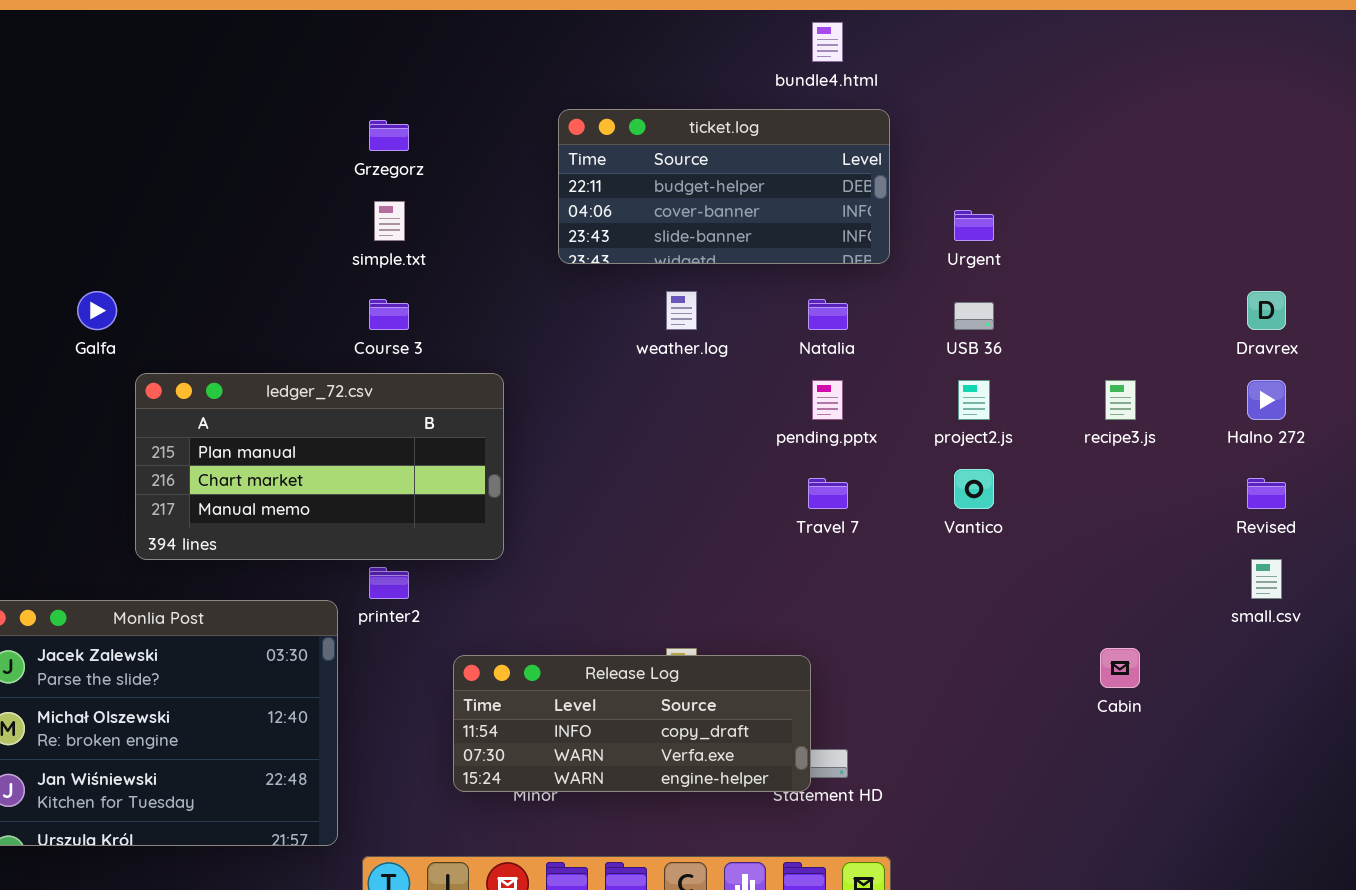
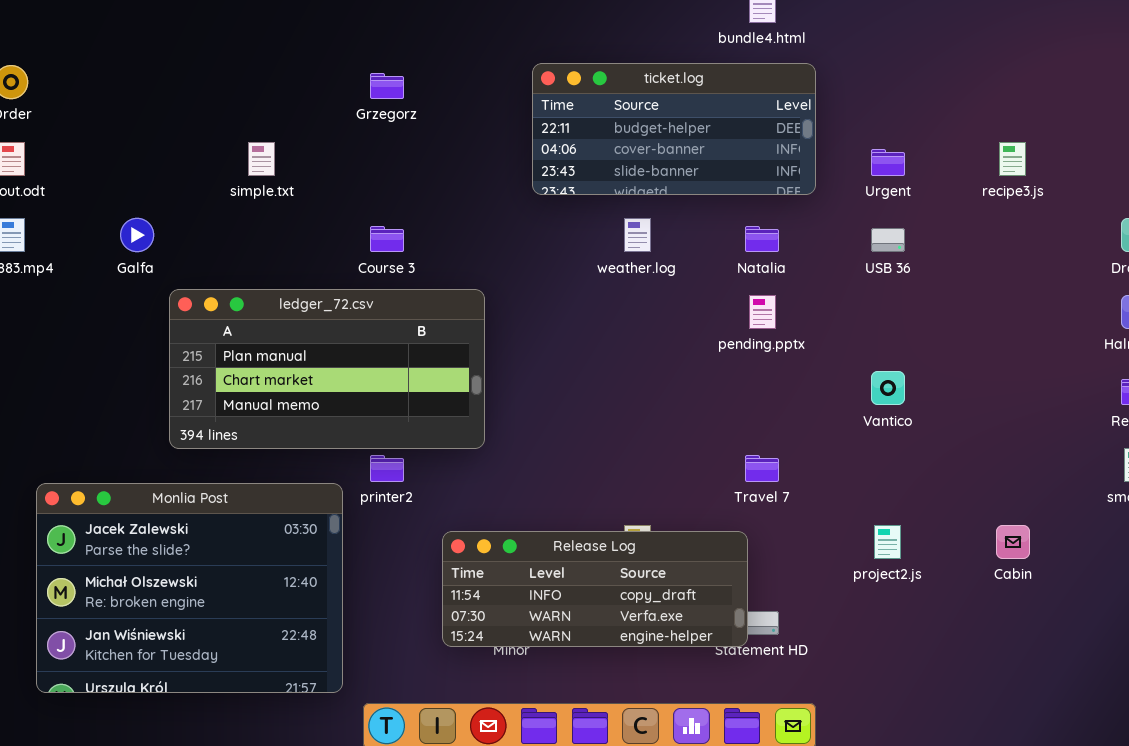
simple.txt: [374,201,405,241] -> [248,142,275,176], moved
project2.js: [958,380,990,420] -> [874,525,901,559], moved
recipe3.js: [1105,380,1136,420] -> [999,142,1026,176], moved
Travel 7: [808,478,848,509] -> [745,455,779,482], moved

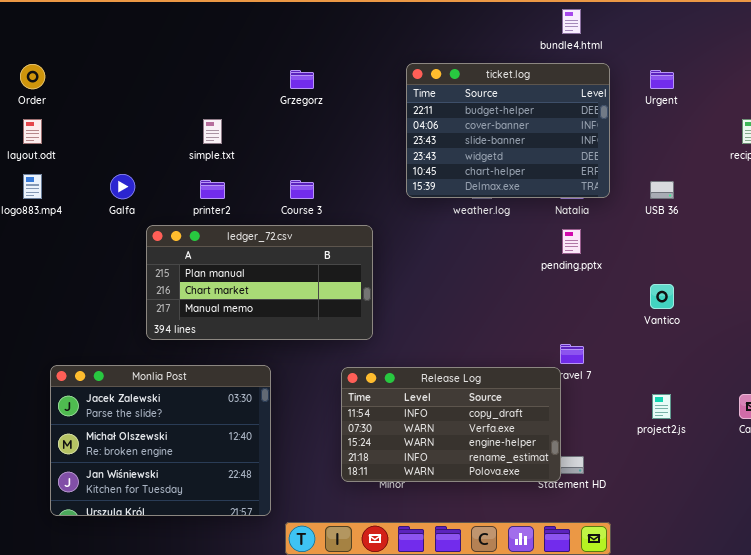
ticket.log: [532,63,816,195] -> [406,63,610,198], resized
Urgent: [871,149,905,176] -> [650,70,674,89], moved
printer2: [370,455,404,482] -> [200,180,225,199], moved
Release Log: [442,531,748,647] -> [341,367,561,482], resized

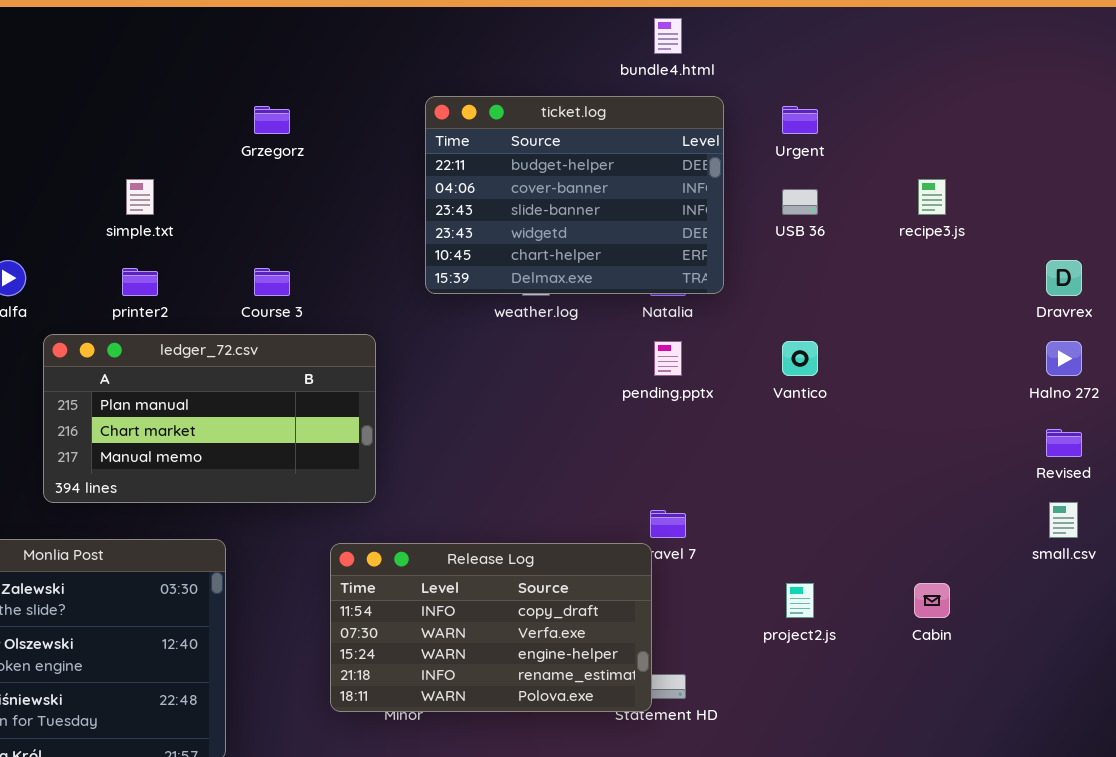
USB 36: [650,181,674,199] -> [782,189,818,215], moved
Vantico: [650,284,674,309] -> [782,341,818,376], moved

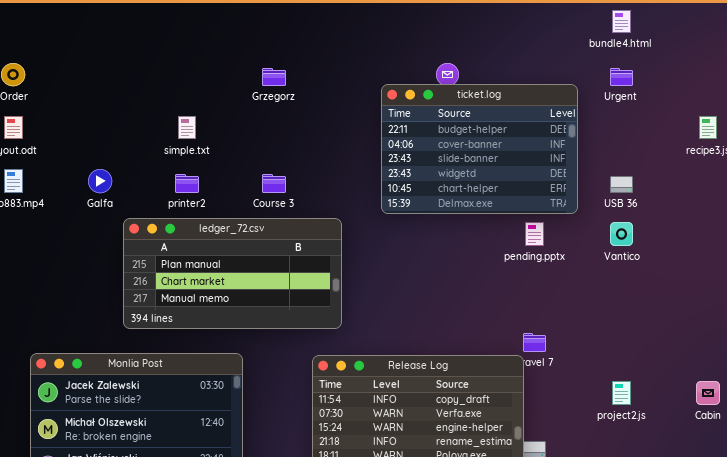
bundle4.html: [654,18,682,54] -> [612,10,631,33], moved
ticket.log: [425,96,724,294] -> [381,84,578,214], moved
USB 36: [782,189,818,215] -> [610,176,633,193], moved

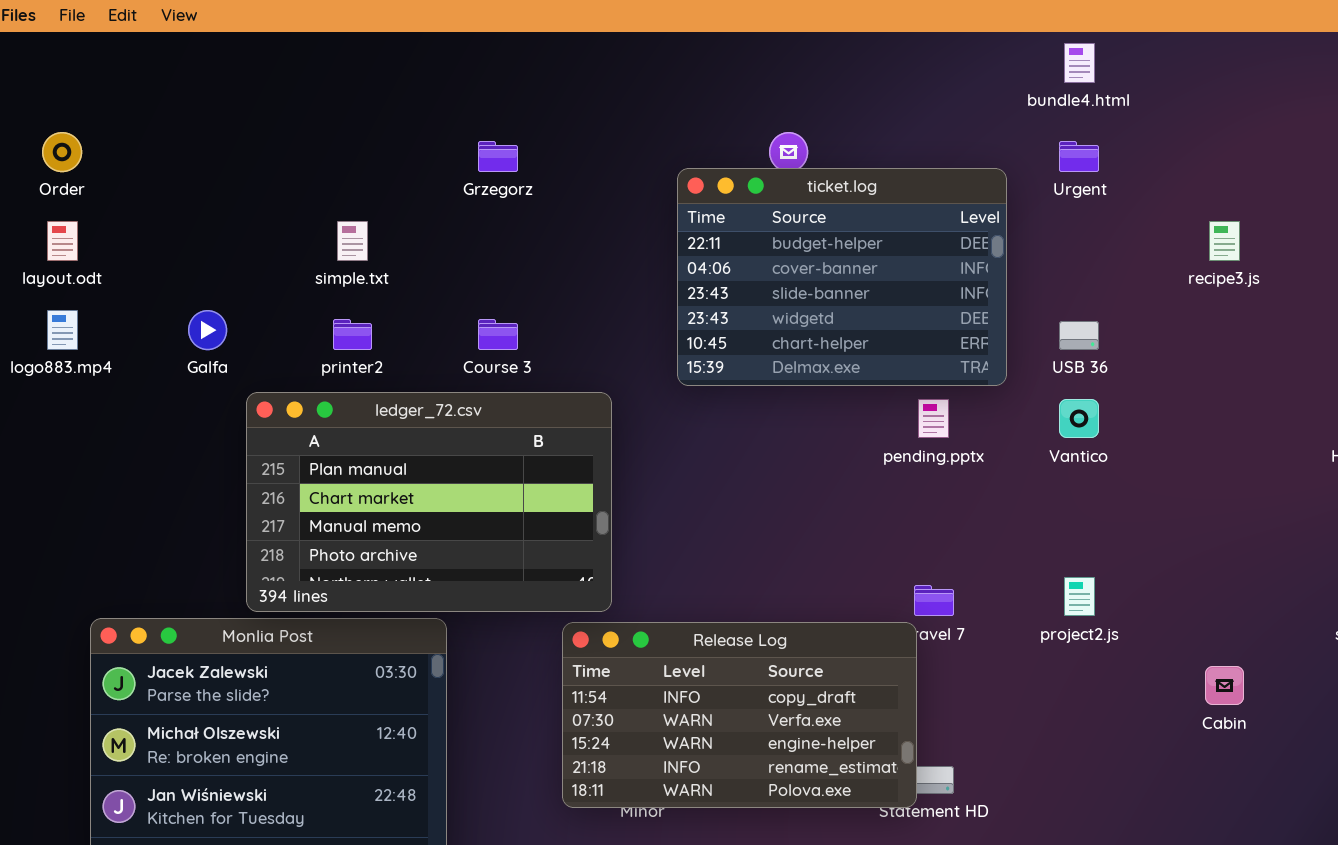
ledger_72.csv: [123,218,342,329] -> [246,392,612,612], resized
project2.js: [612,381,631,405] -> [1064,577,1095,616], moved

